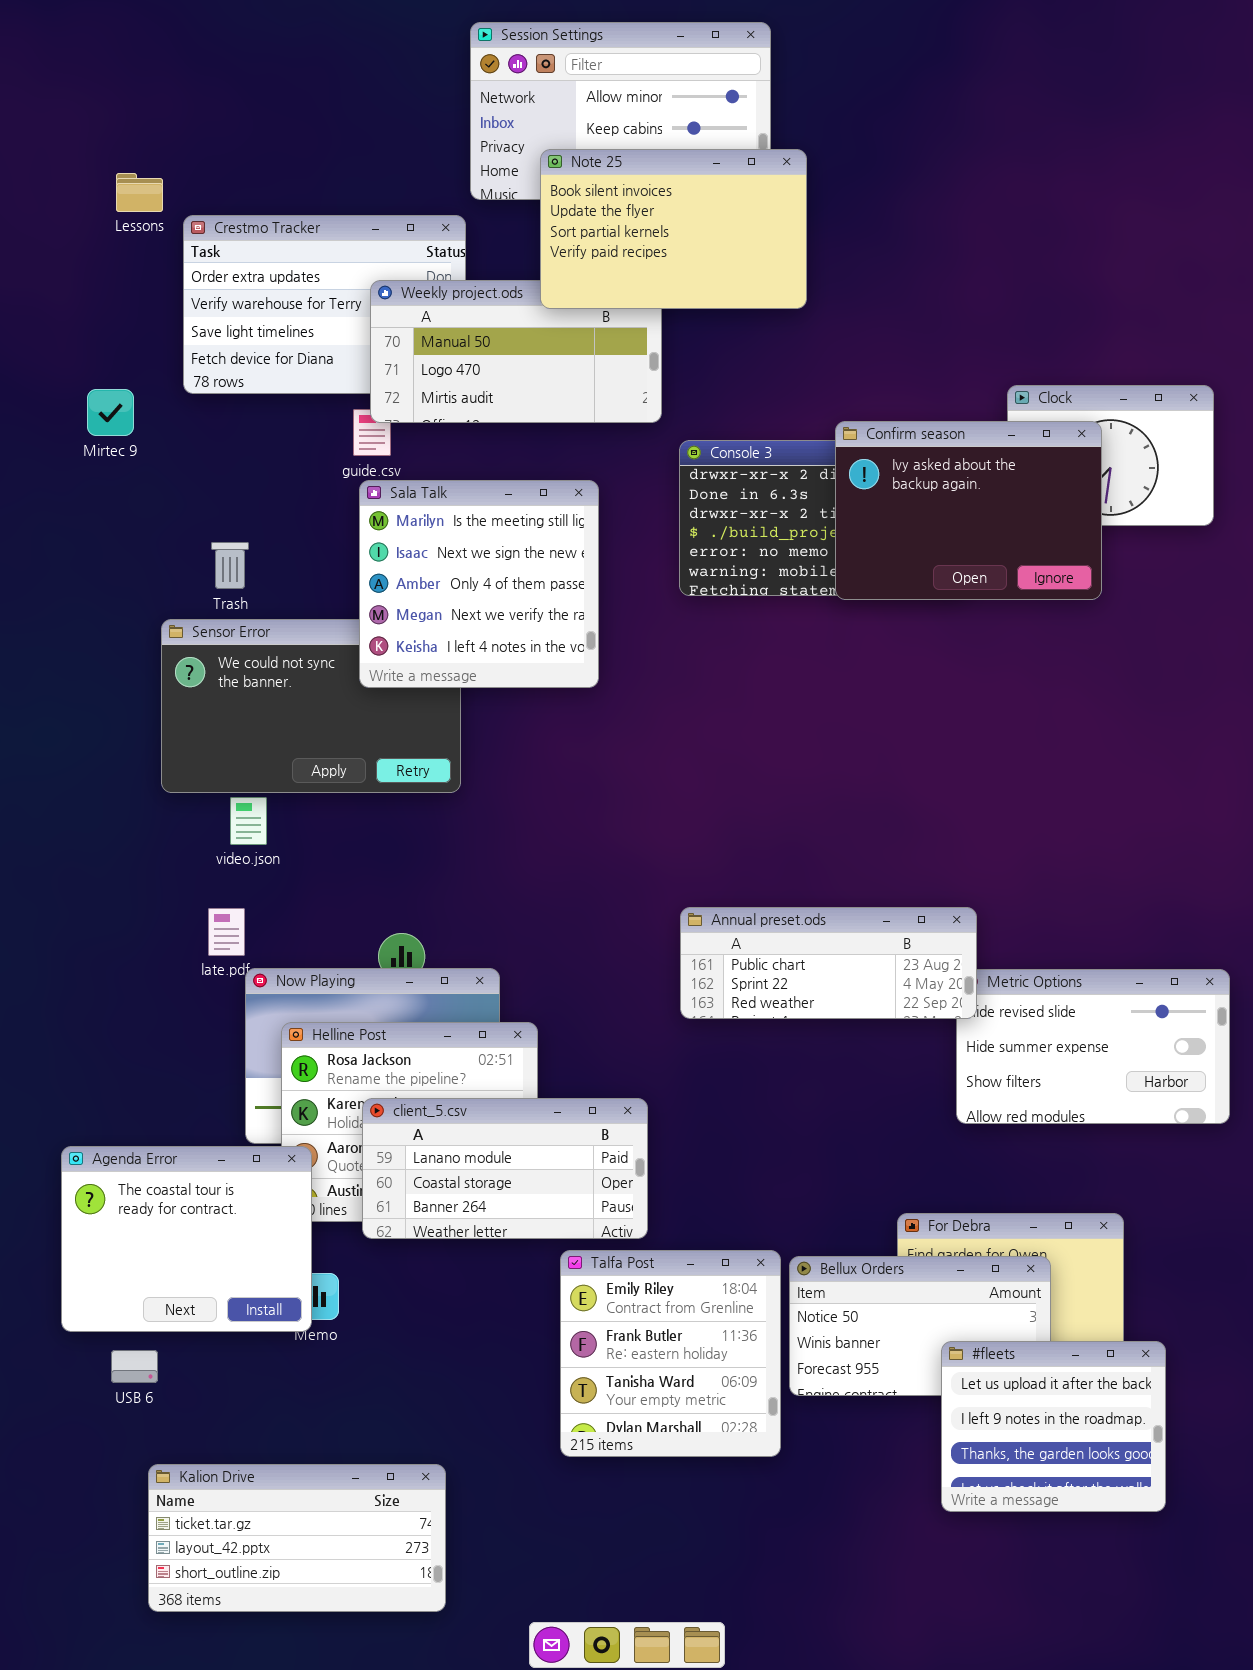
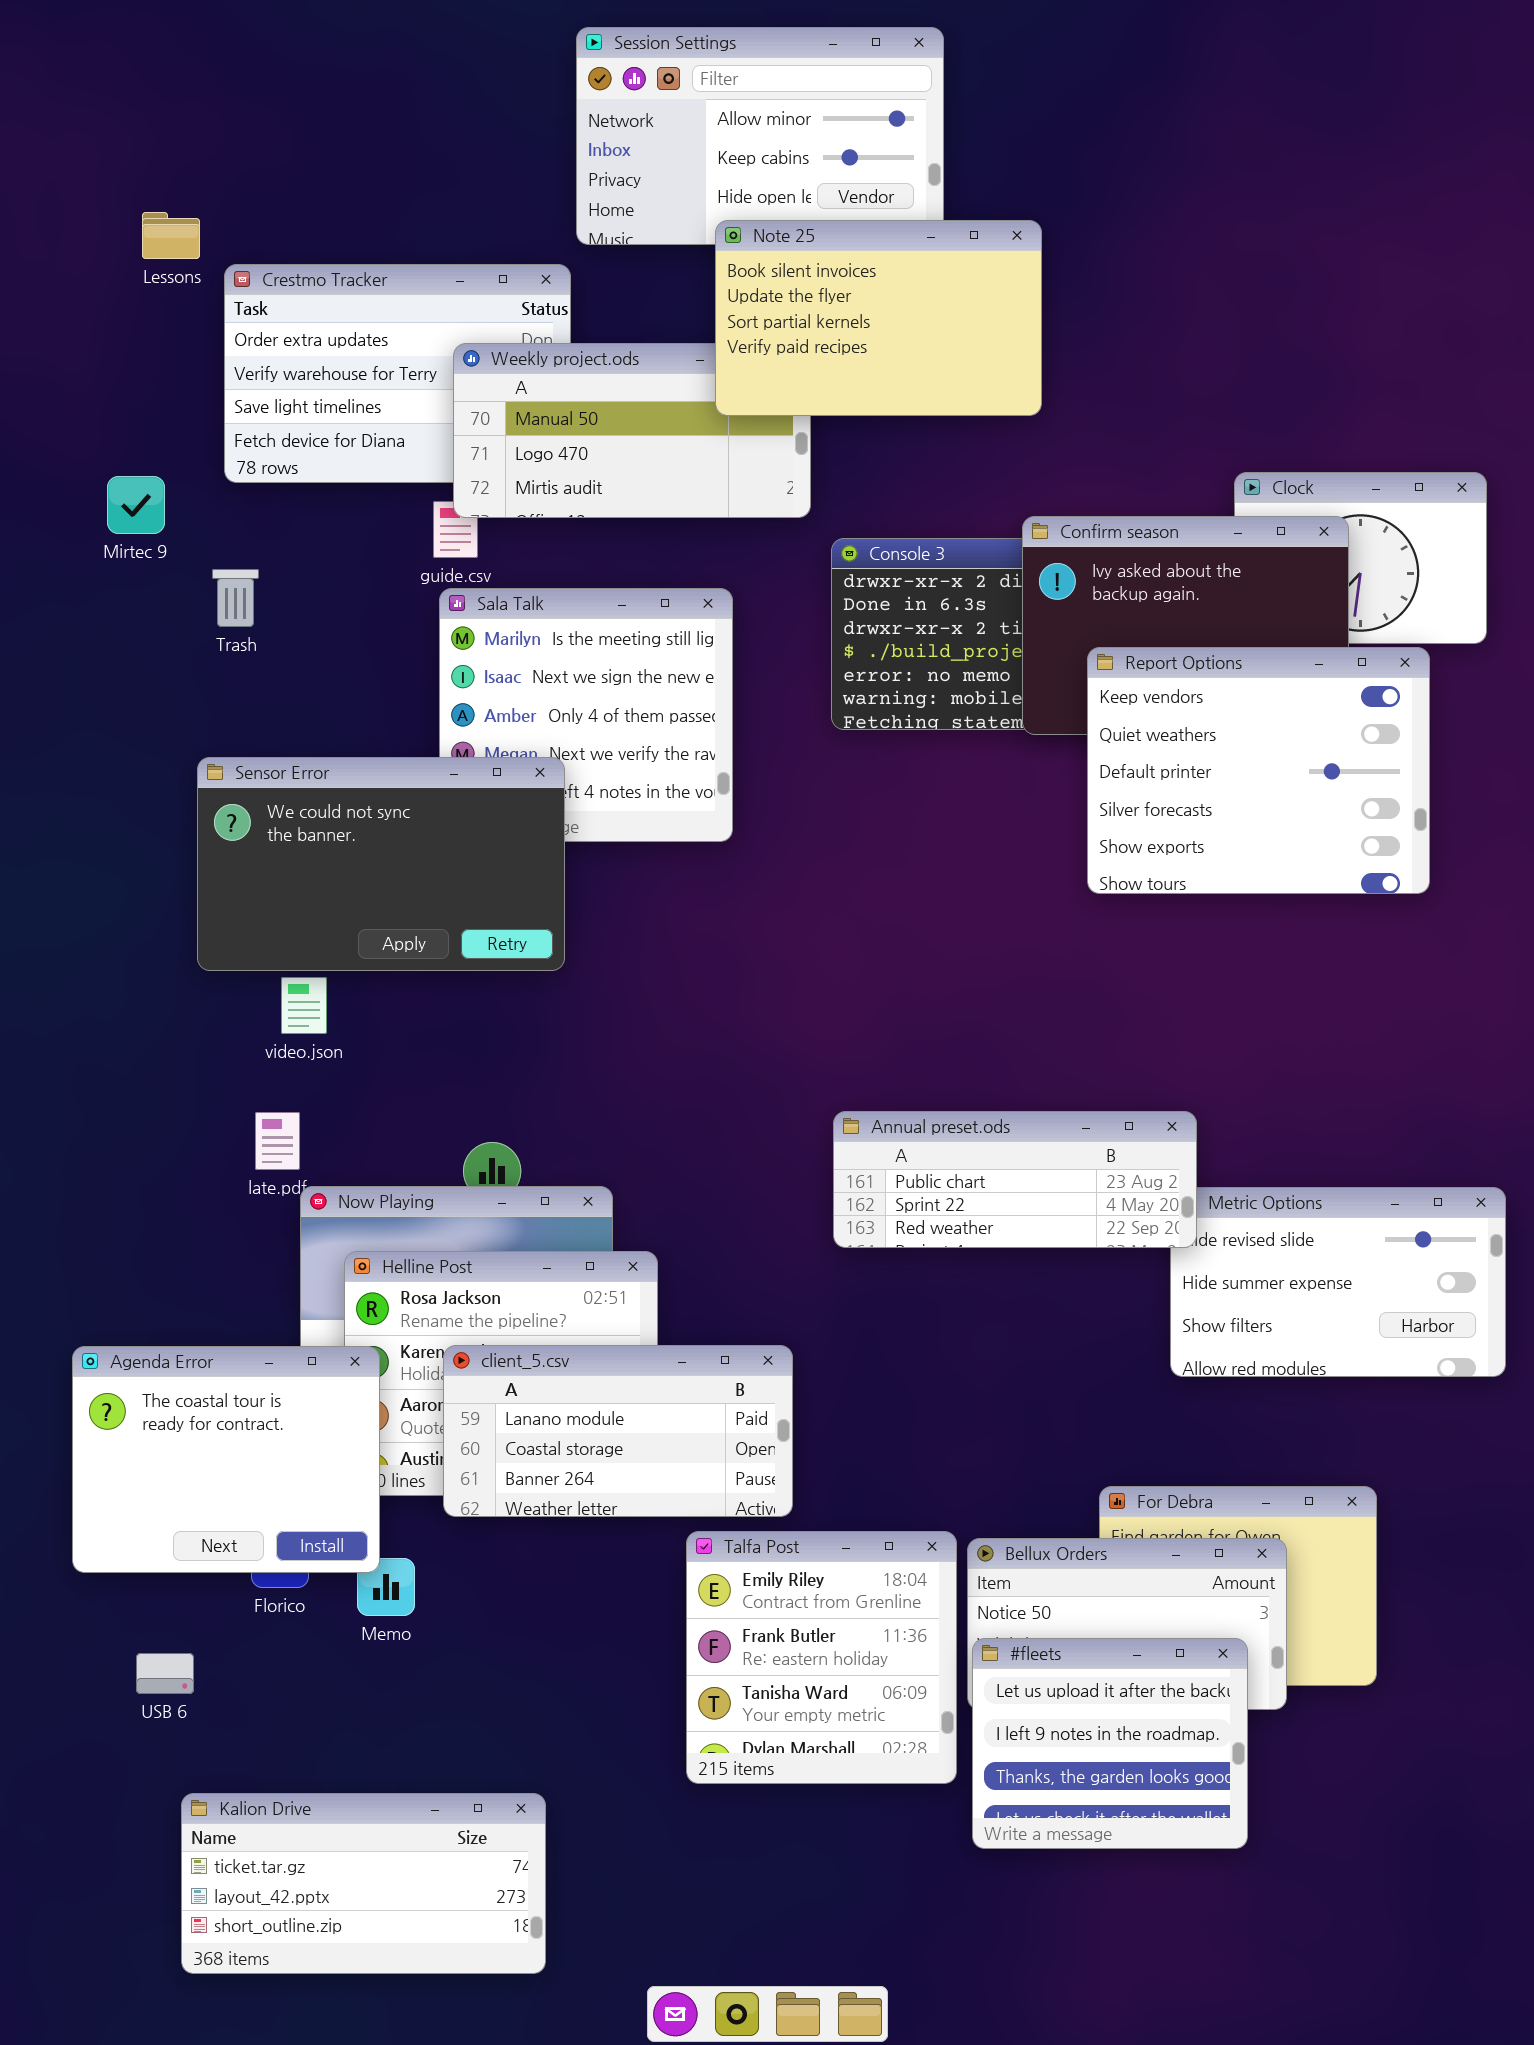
Note 25: [540,149,807,309] -> [715,220,1042,416], moved
Report Options: none -> [1087,647,1430,894], opened
Trash: [211,542,249,589] -> [212,569,259,627], moved
Sensor Error: [161,619,461,793] -> [197,757,565,971], raised
Agenda Error: [61,1146,312,1332] -> [72,1346,380,1573], moved
#fleets: [941,1341,1166,1512] -> [972,1638,1248,1849], moved

